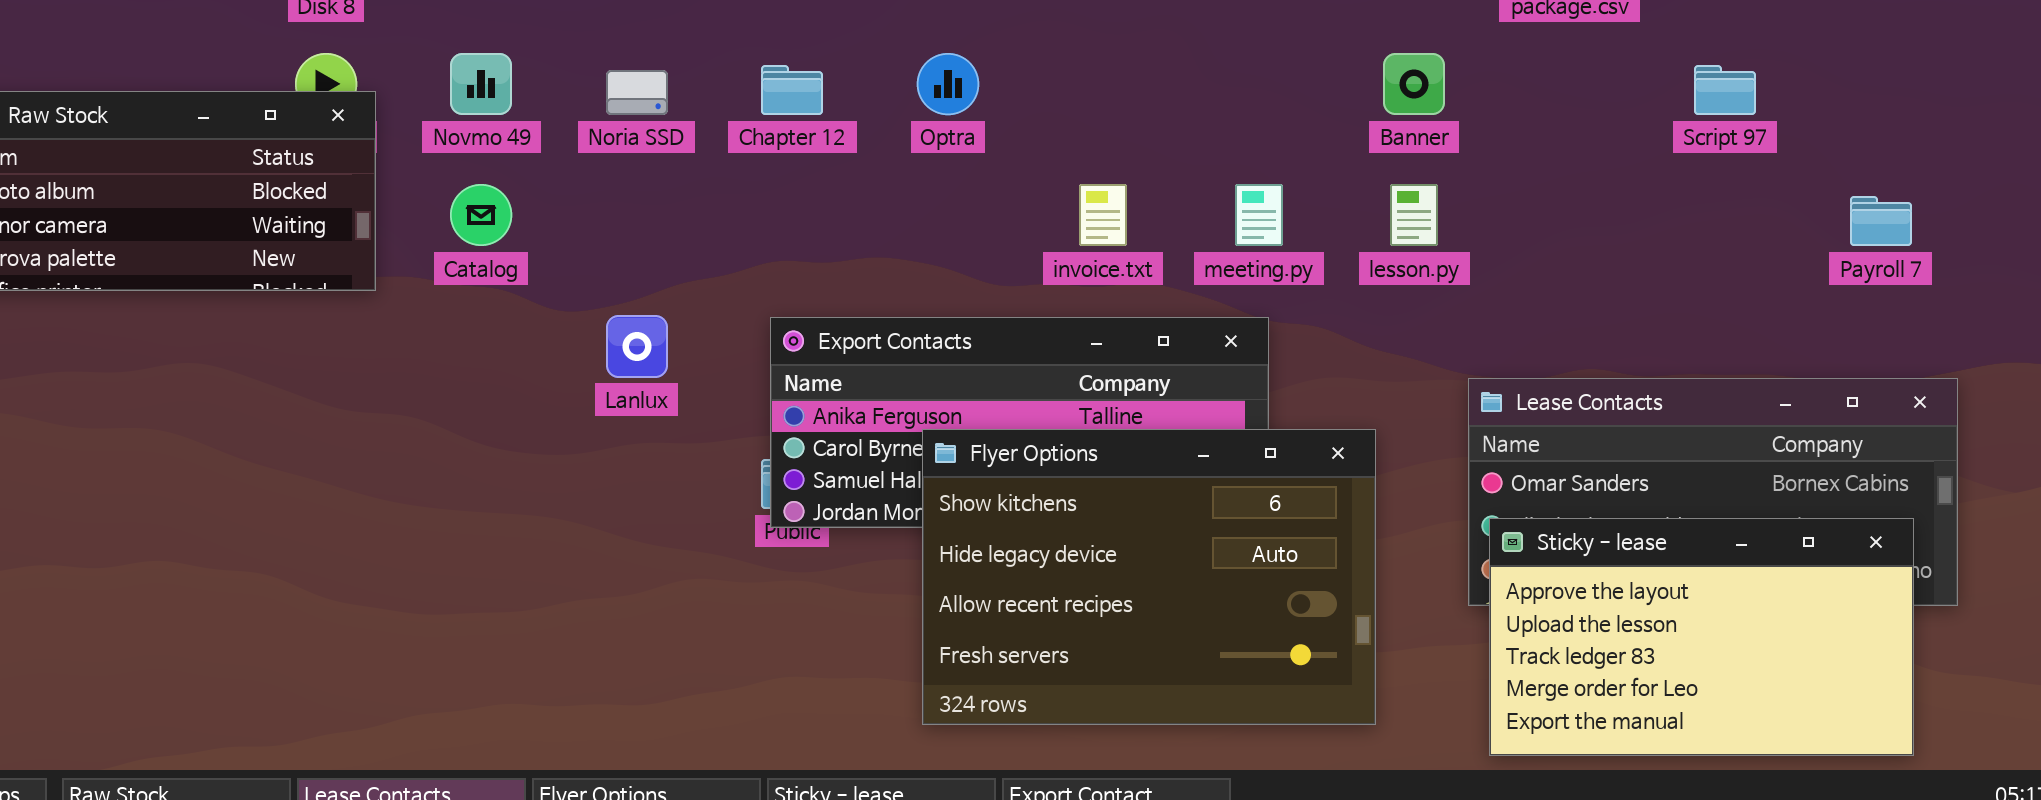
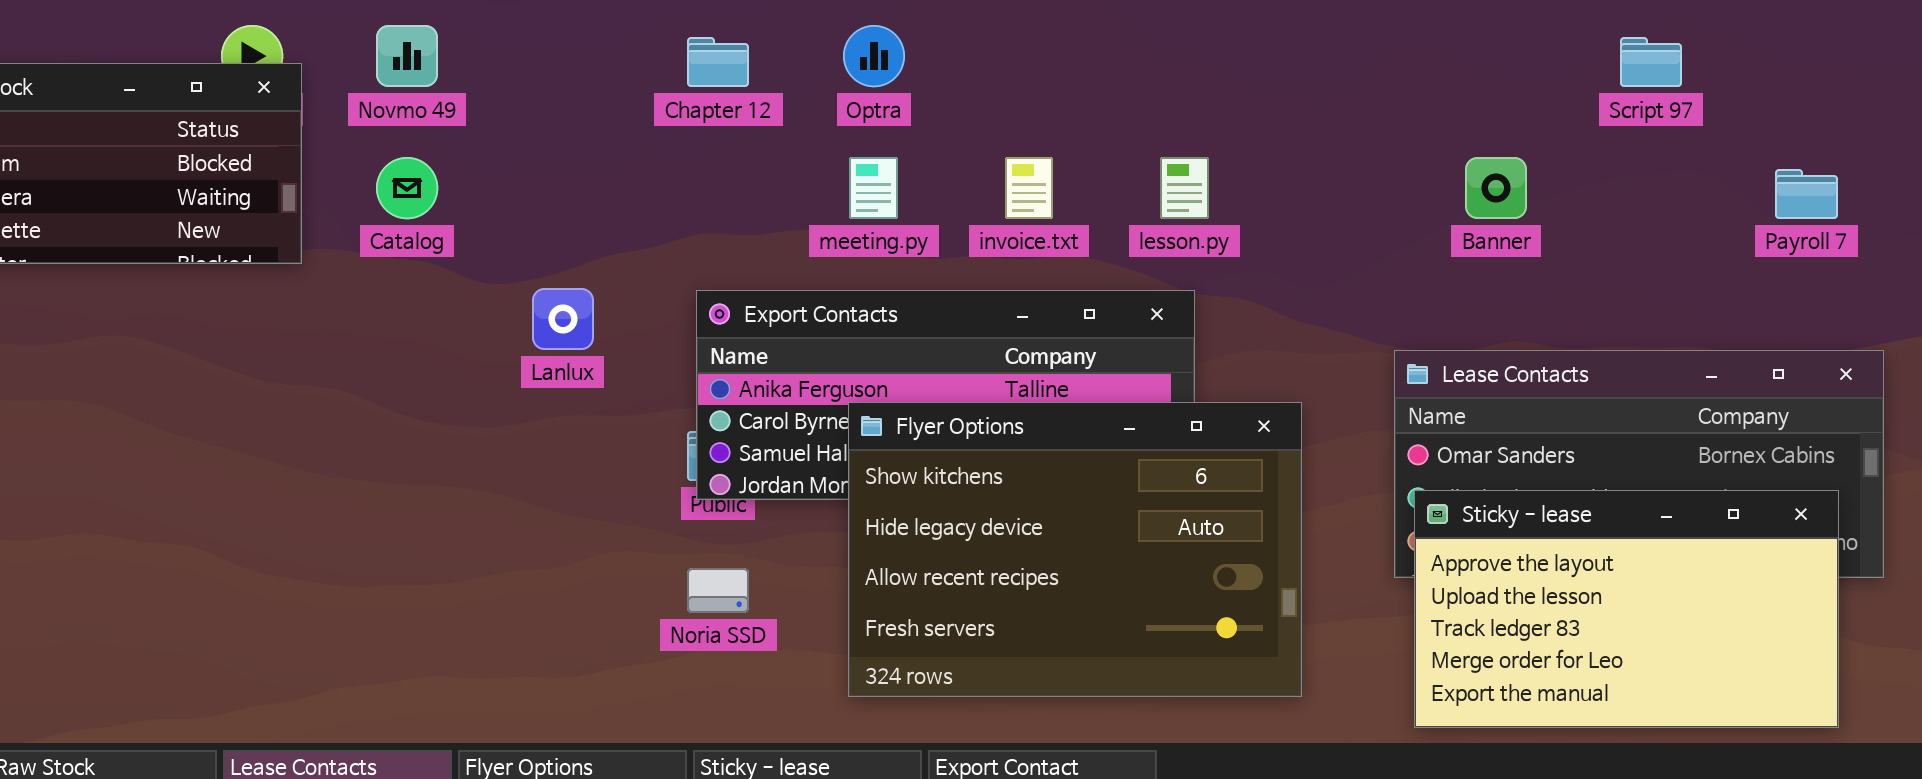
Banner: [1383,53,1445,115] -> [1465,157,1527,219], moved
Noria SSD: [606,70,668,115] -> [687,568,749,613], moved
meeting.py: [1235,184,1283,246] -> [849,157,898,219], moved
lesson.py: [1390,184,1438,246] -> [1160,157,1209,219], moved

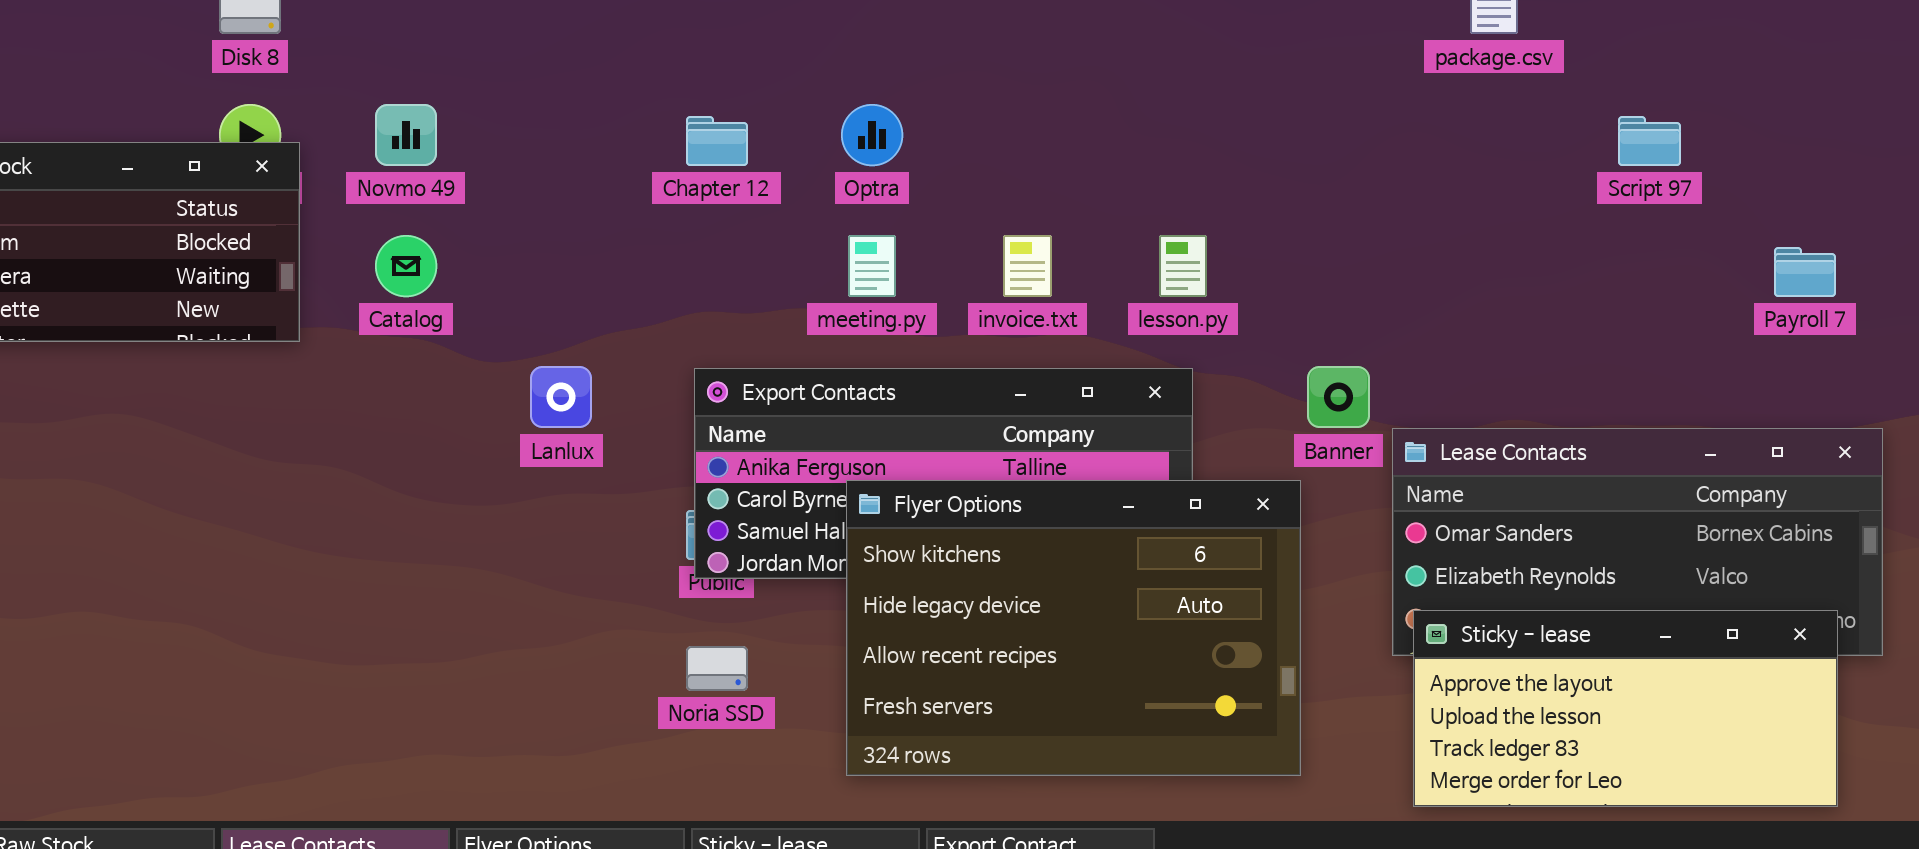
Banner: [1465,157,1527,219] -> [1307,366,1370,428], moved
Sticky - lease: [1414,490,1839,728] -> [1413,610,1838,807], resized

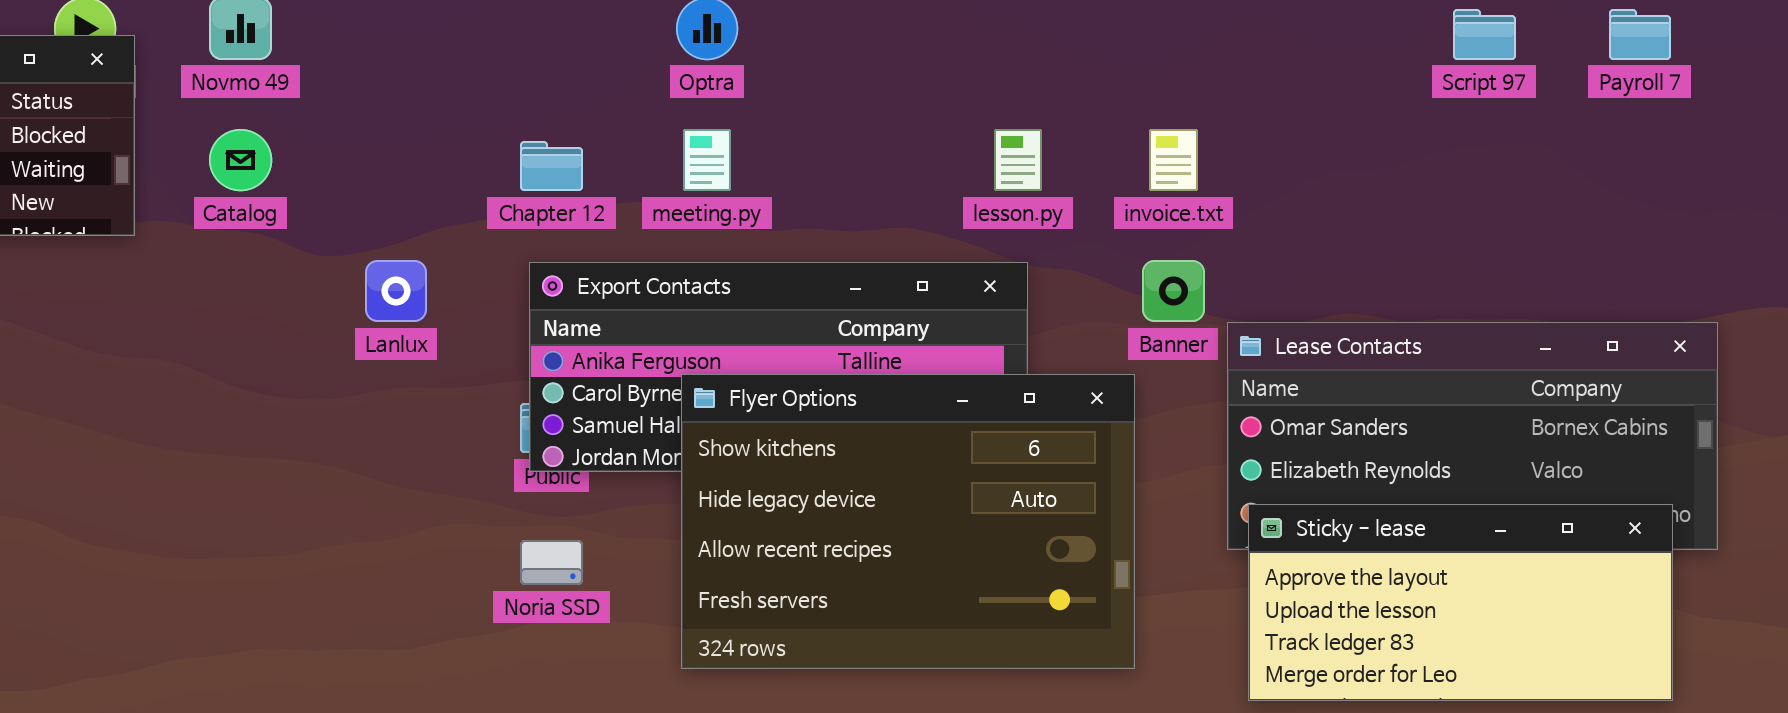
Chapter 12: [686,116,748,166] -> [520,141,583,191], moved
invoice.txt: [1003,235,1052,297] -> [1149,129,1198,191], moved
Payroll 7: [1774,247,1836,297] -> [1609,9,1671,60], moved

